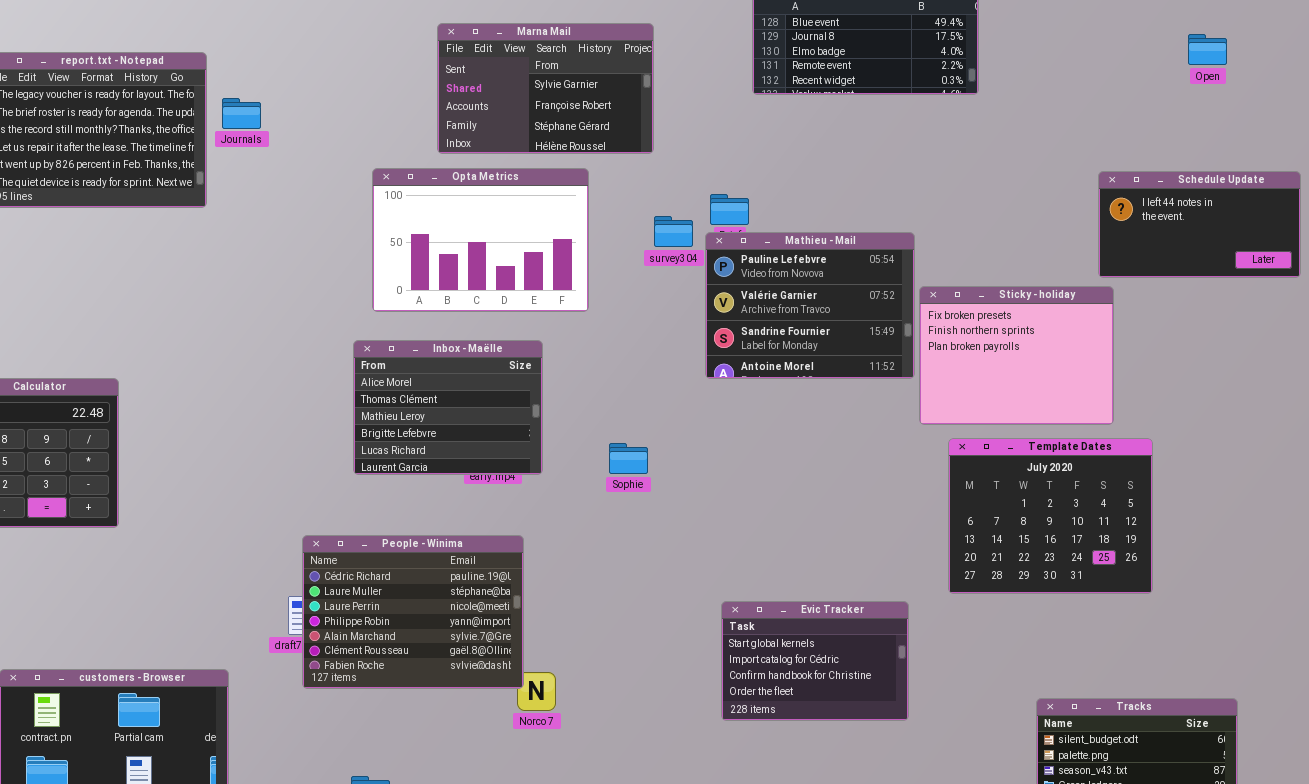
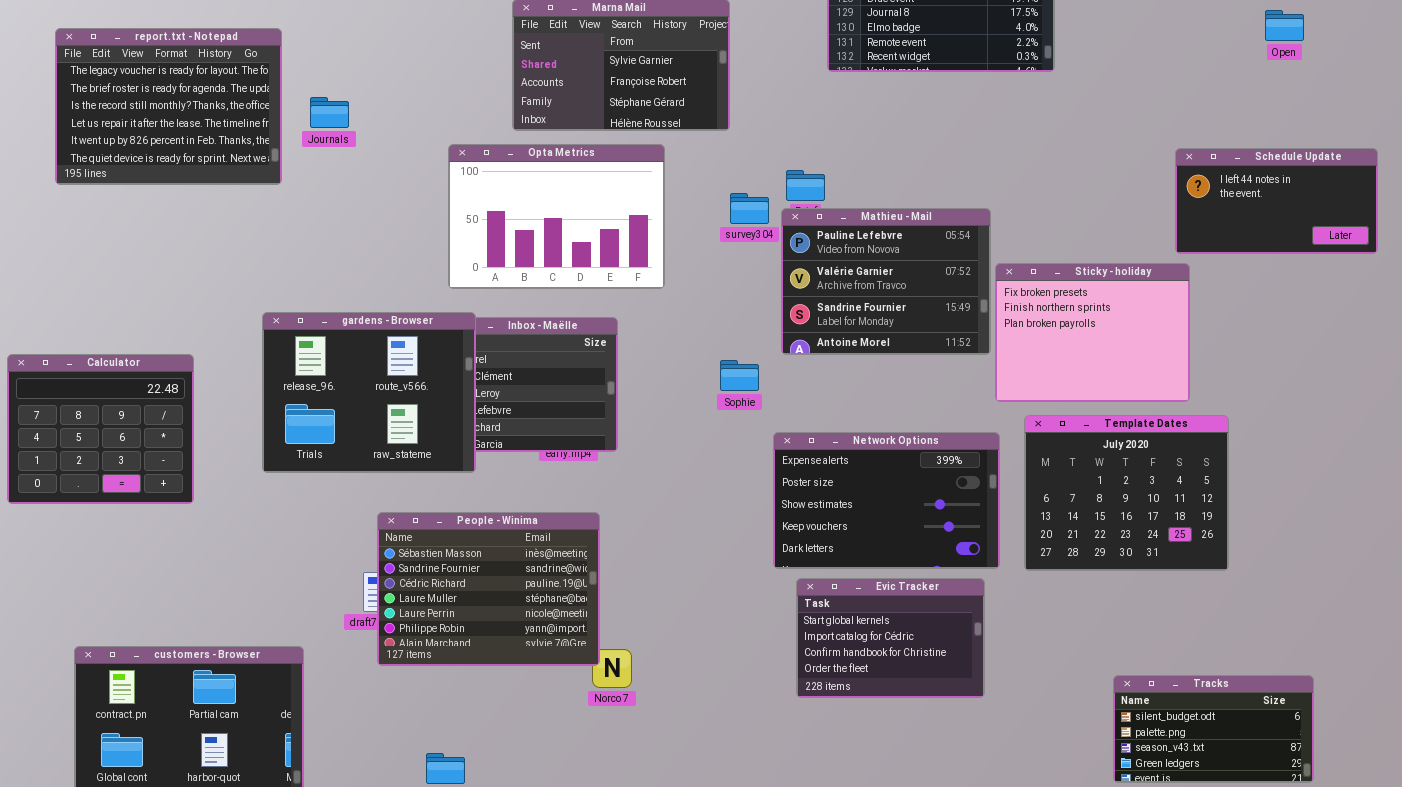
Journals: [222,98,261,129] -> [310,97,349,128], moved
gardens - Browser: none -> [262,312,476,473], opened
Sophie: [609,443,648,474] -> [720,360,759,391], moved
Network Options: none -> [773,432,1000,569], opened
People - Winima: [302,535,524,689] -> [377,512,600,666], scrolled up 2 rows

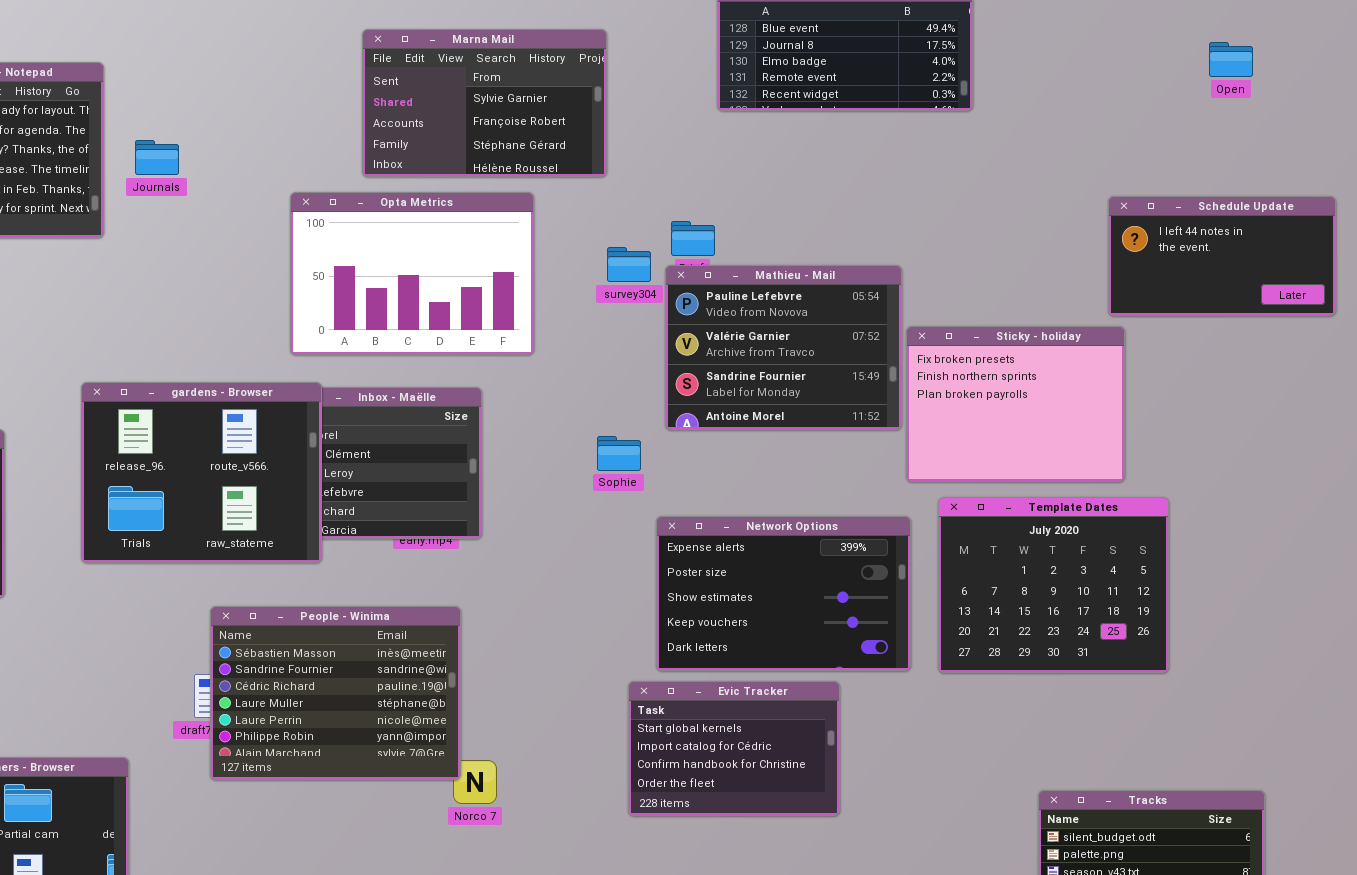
Evic Tracker: [796,578,985,698] -> [628,681,840,816], moved

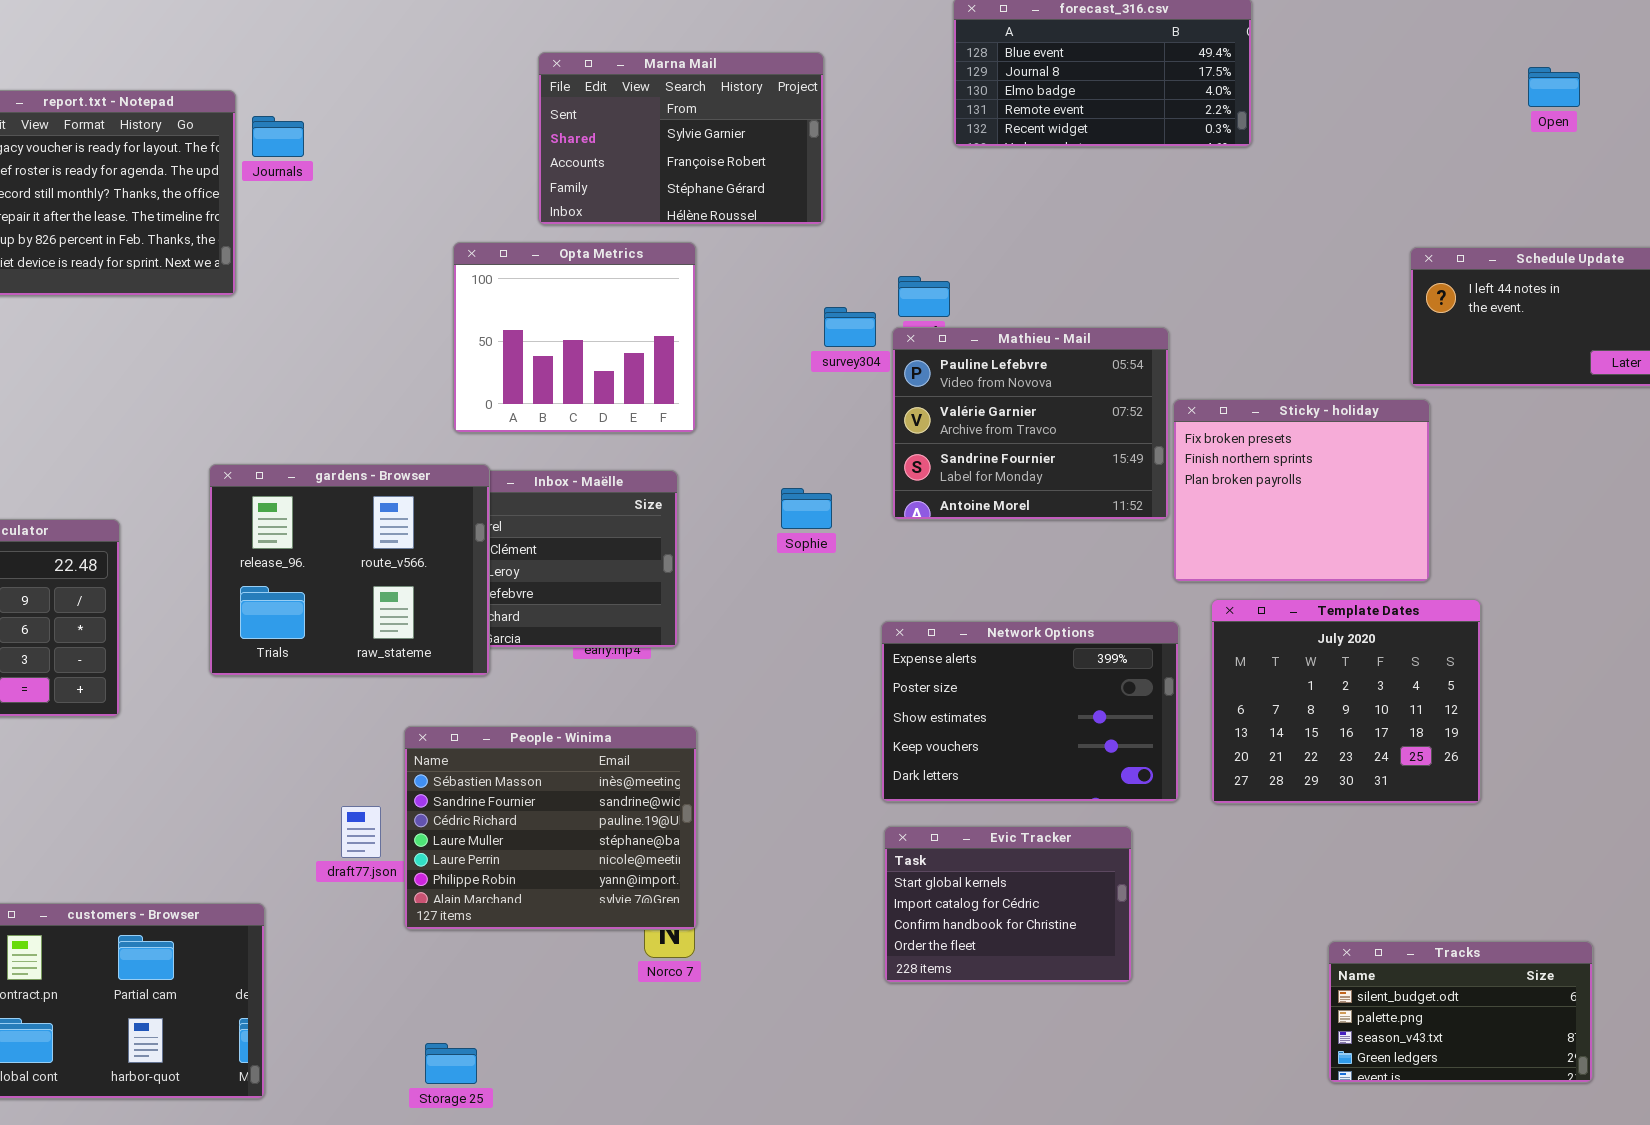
Journals: [135,140,179,175] -> [252,116,304,157], moved
Opta Metrics: [290,192,534,355] -> [453,242,696,433], resized
Sophie: [597,436,641,471] -> [781,488,832,529], moved
People - Winima: [210,606,461,780] -> [404,726,697,930], moved
Evic Tracker: [628,681,840,816] -> [884,826,1132,983], moved

